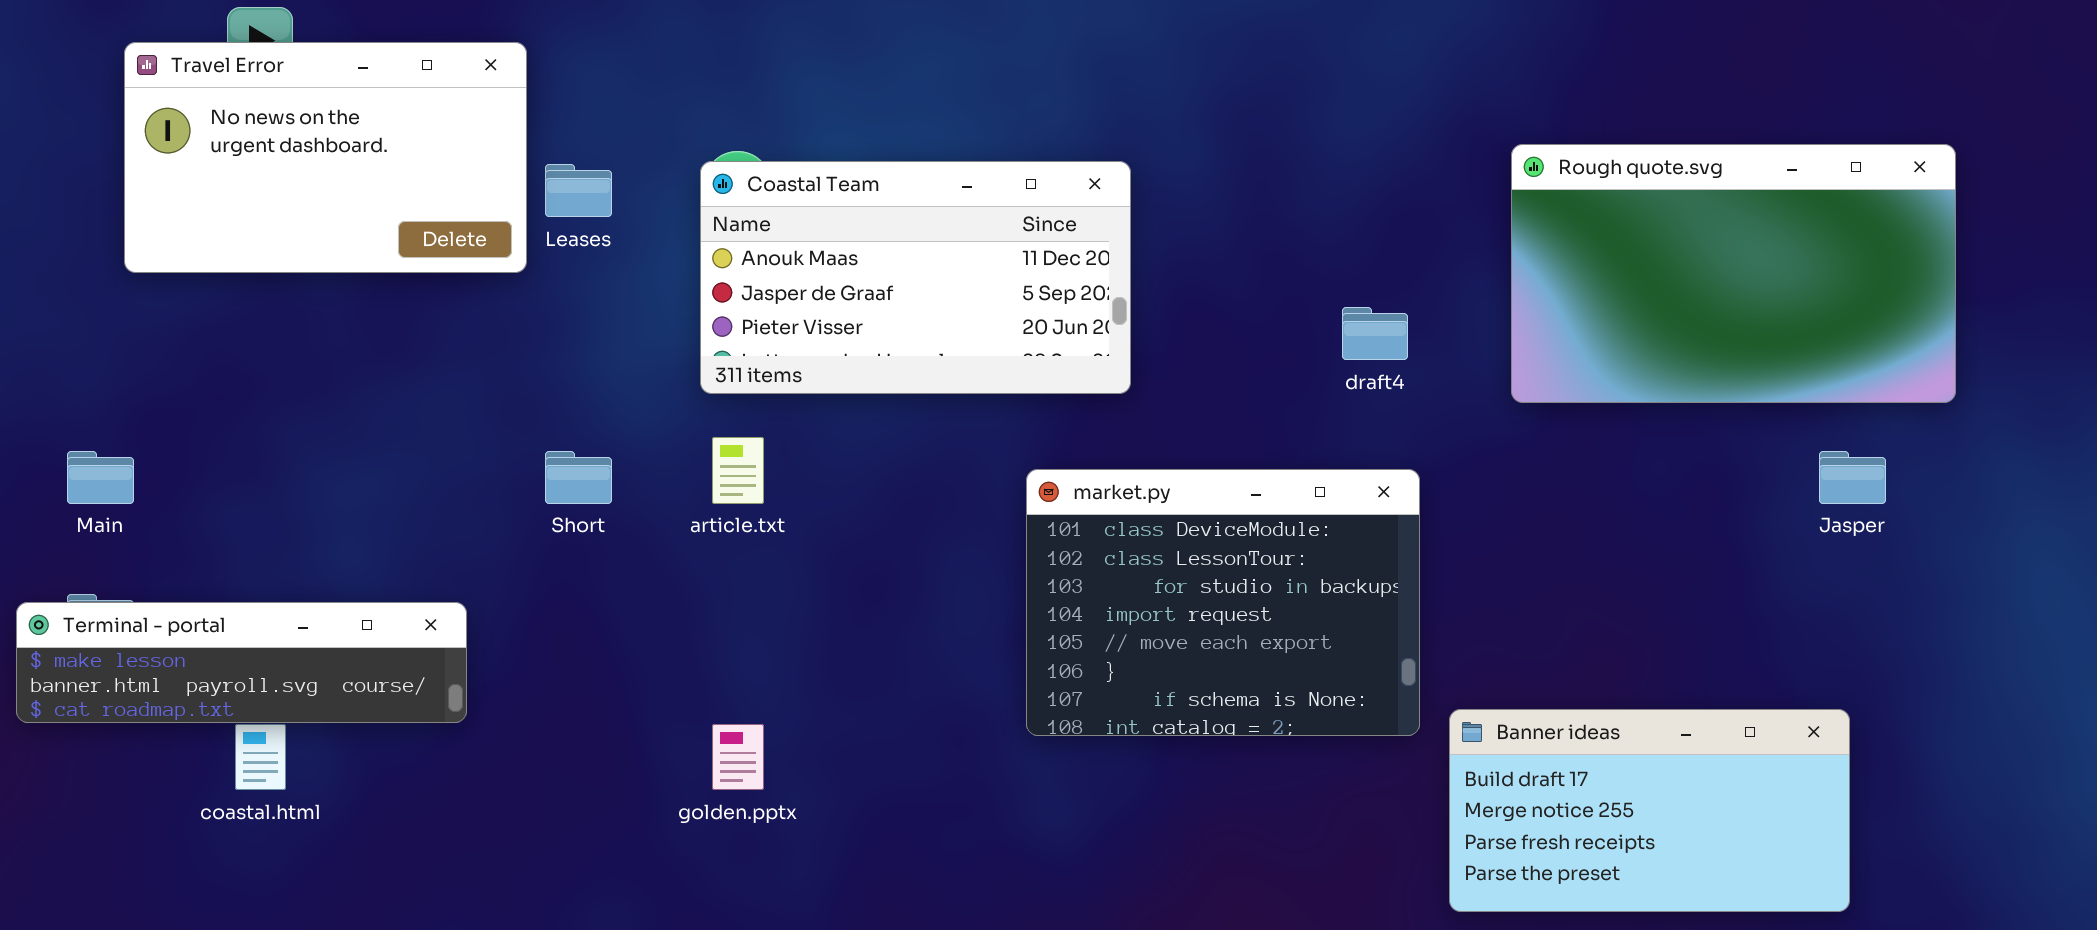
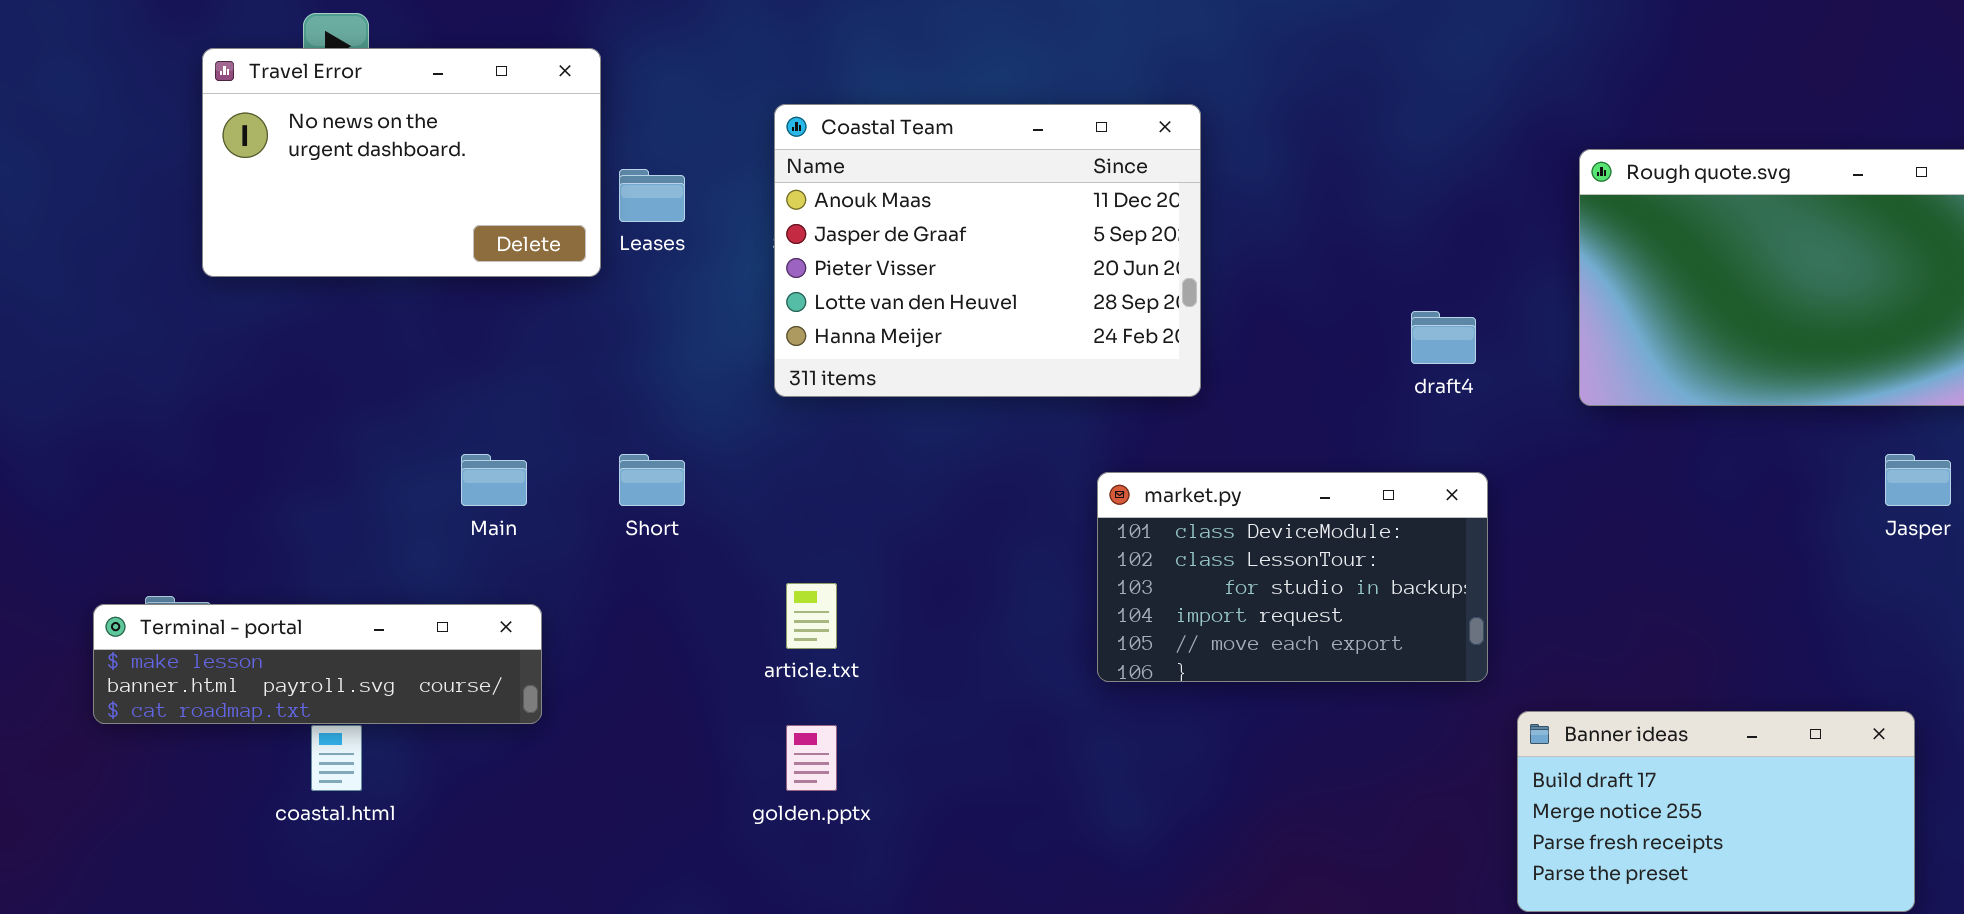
Coastal Team: [700,161,1131,394] -> [774,104,1201,397], resized
article.txt: [712,437,764,504] -> [786,583,837,649], moved
Main: [67,451,134,504] -> [461,454,527,506], moved
market.py: [1026,469,1420,736] -> [1097,472,1488,682], resized

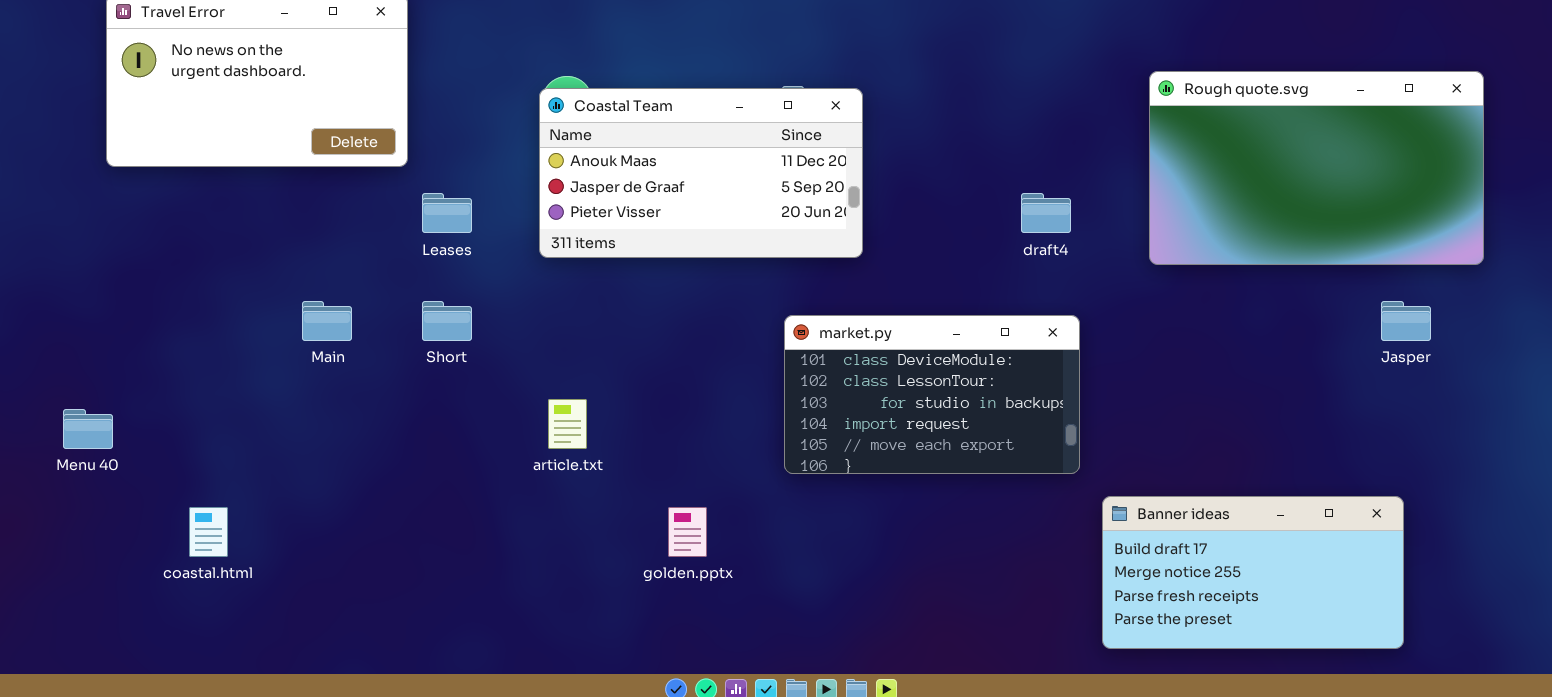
Coastal Team: [774,104,1201,397] -> [539,88,863,258], resized
Leases: [619,169,685,222] -> [422,193,472,233], moved
Terminal - portal: [93,604,542,724] -> none, closed
golden.pptx: [786,725,837,791] -> [668,507,707,557], moved

